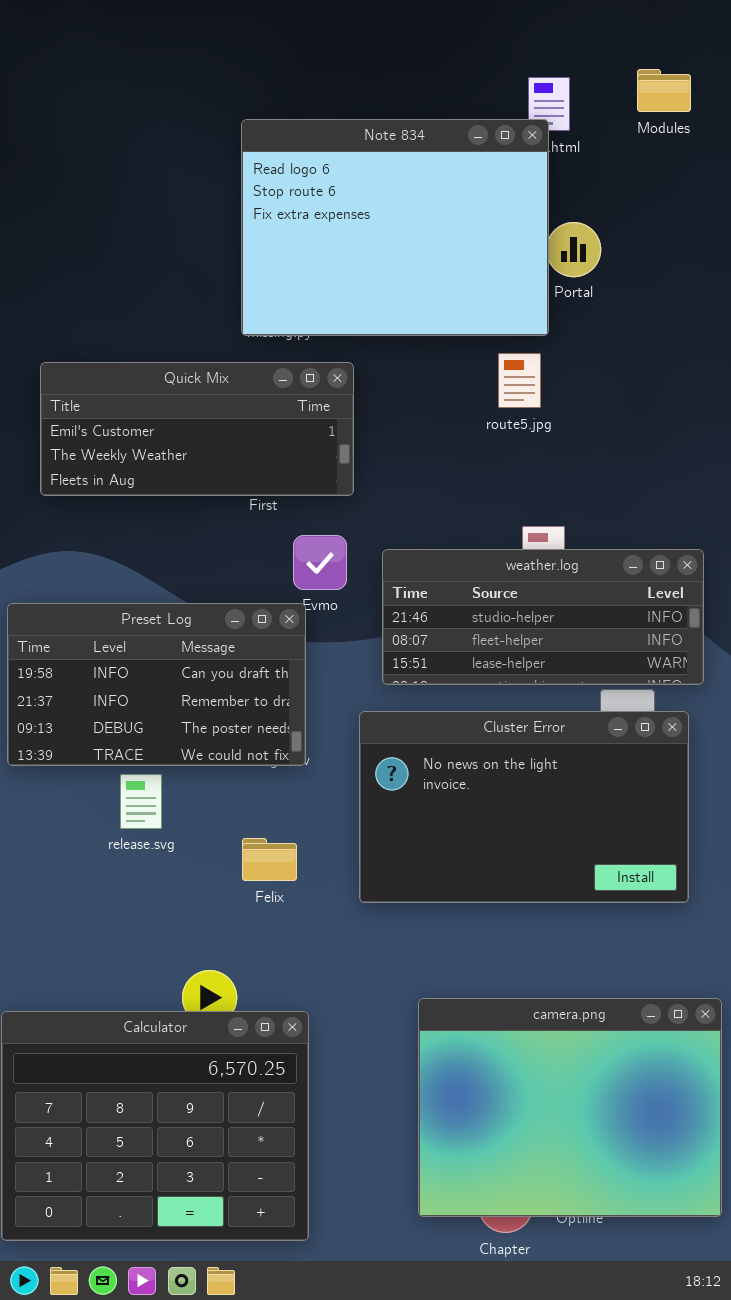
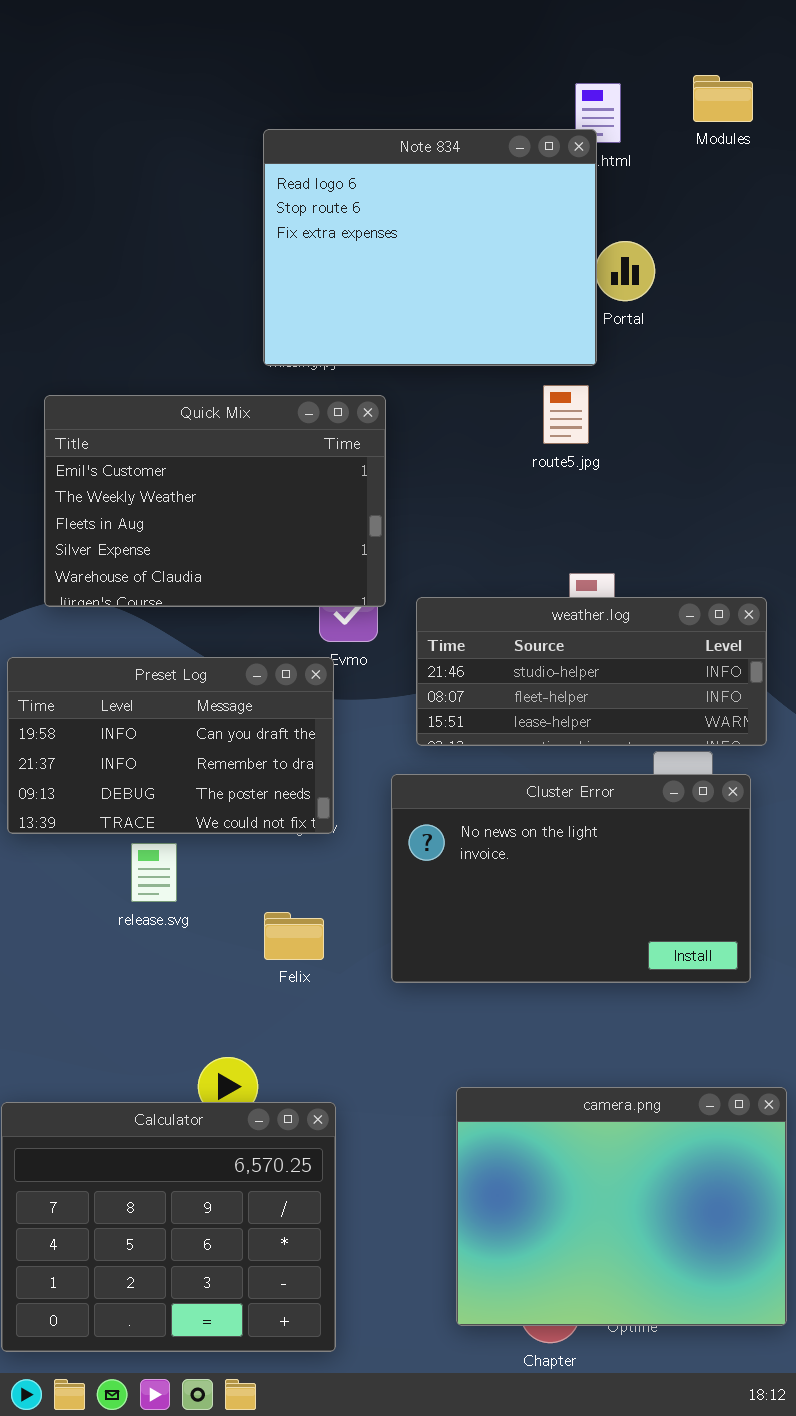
Quick Mix: [40,362,354,496] -> [44,395,386,607], resized

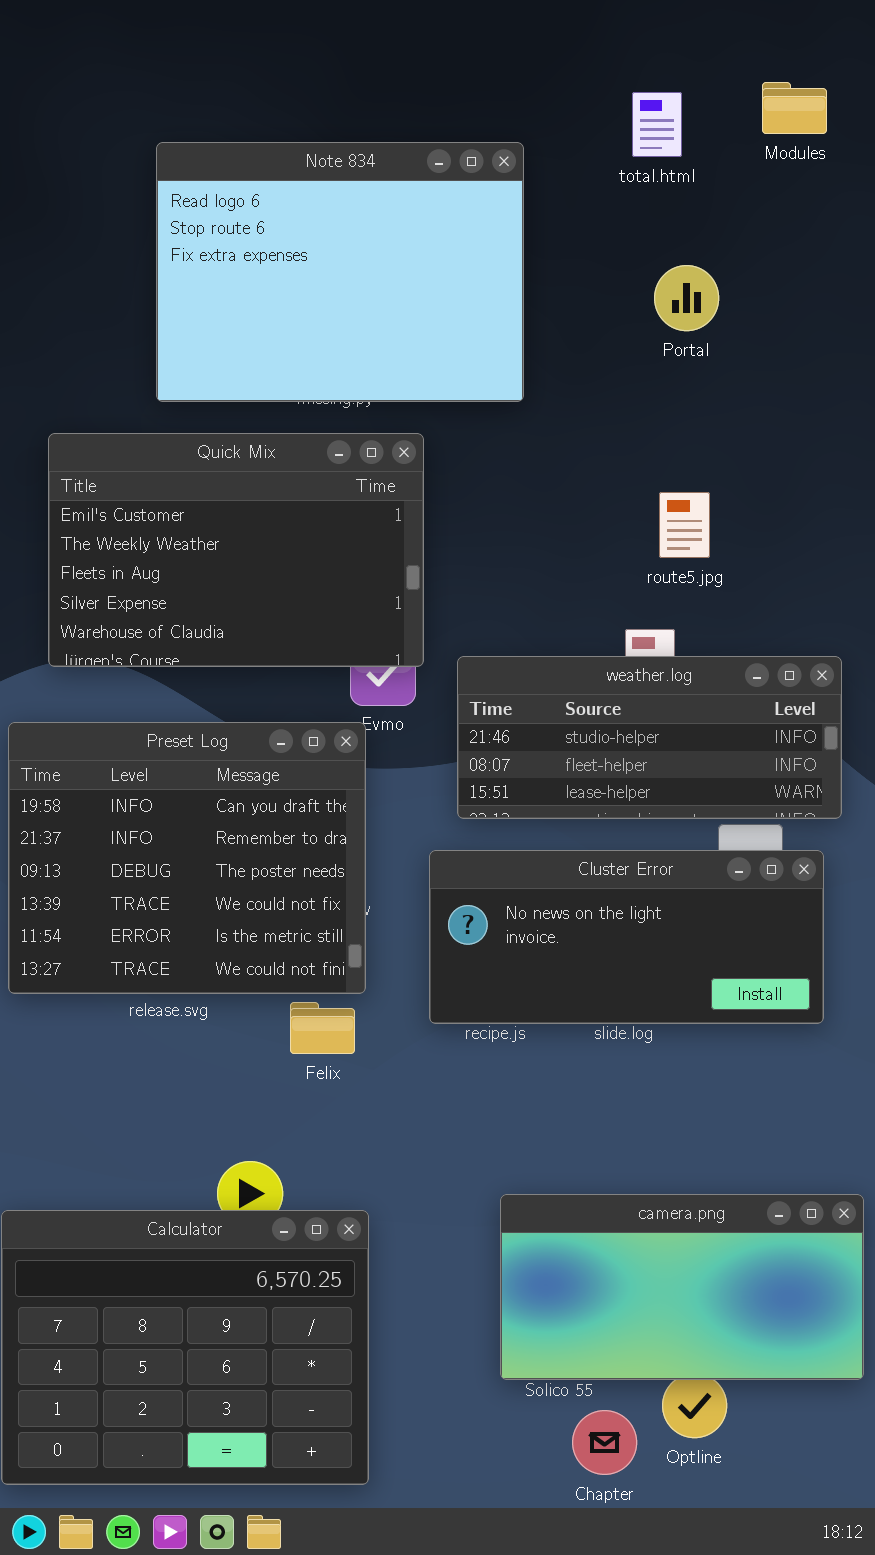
Note 834: [263,129,597,366] -> [156,142,524,402], moved
route5.jpg: [543,385,589,444] -> [659,492,710,558], moved
Preset Log: [7,657,334,834] -> [8,722,366,994], resized
Cluster Error: [391,774,751,983] -> [429,850,824,1024], resized
camera.png: [456,1087,787,1326] -> [500,1194,864,1380], resized

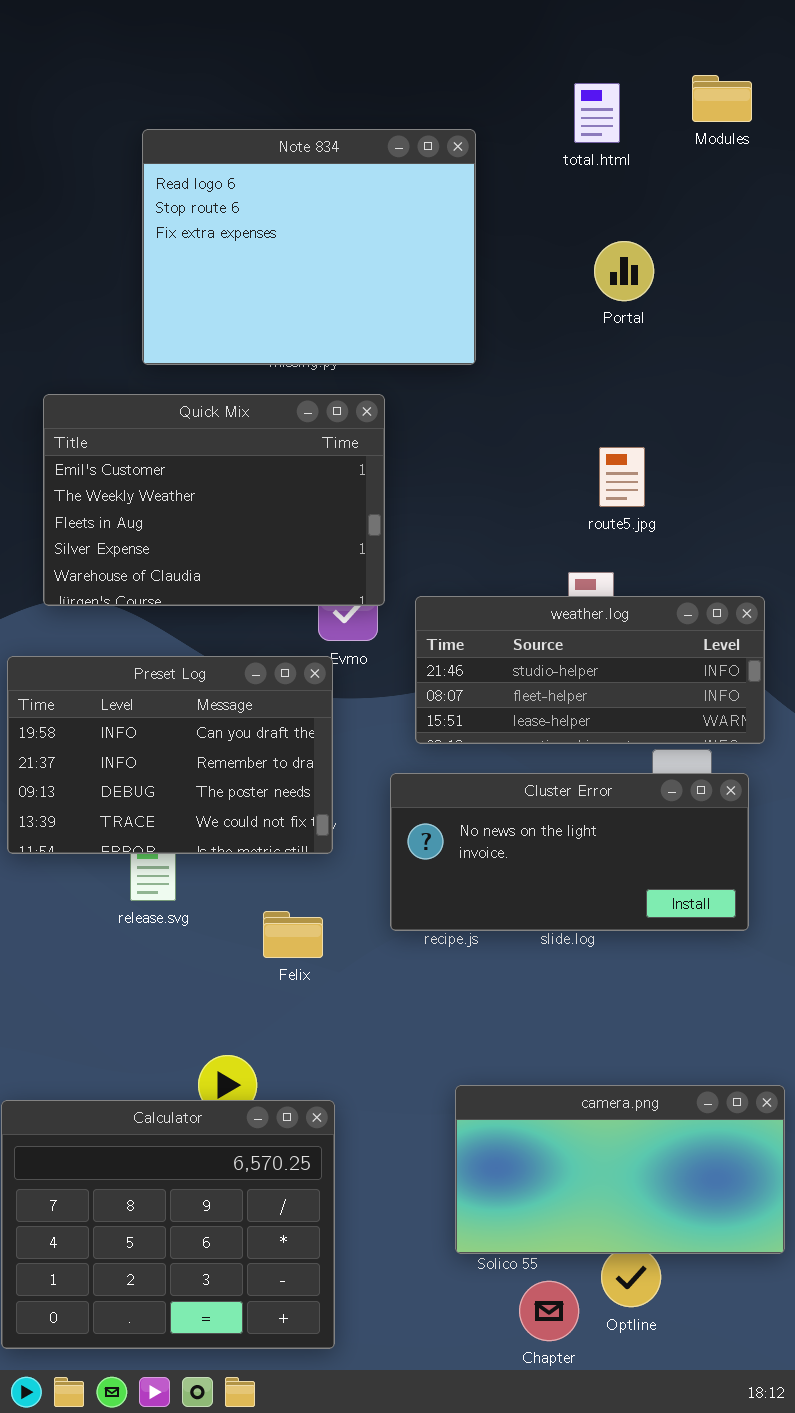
Preset Log: [8,722,366,994] -> [7,656,333,854], resized

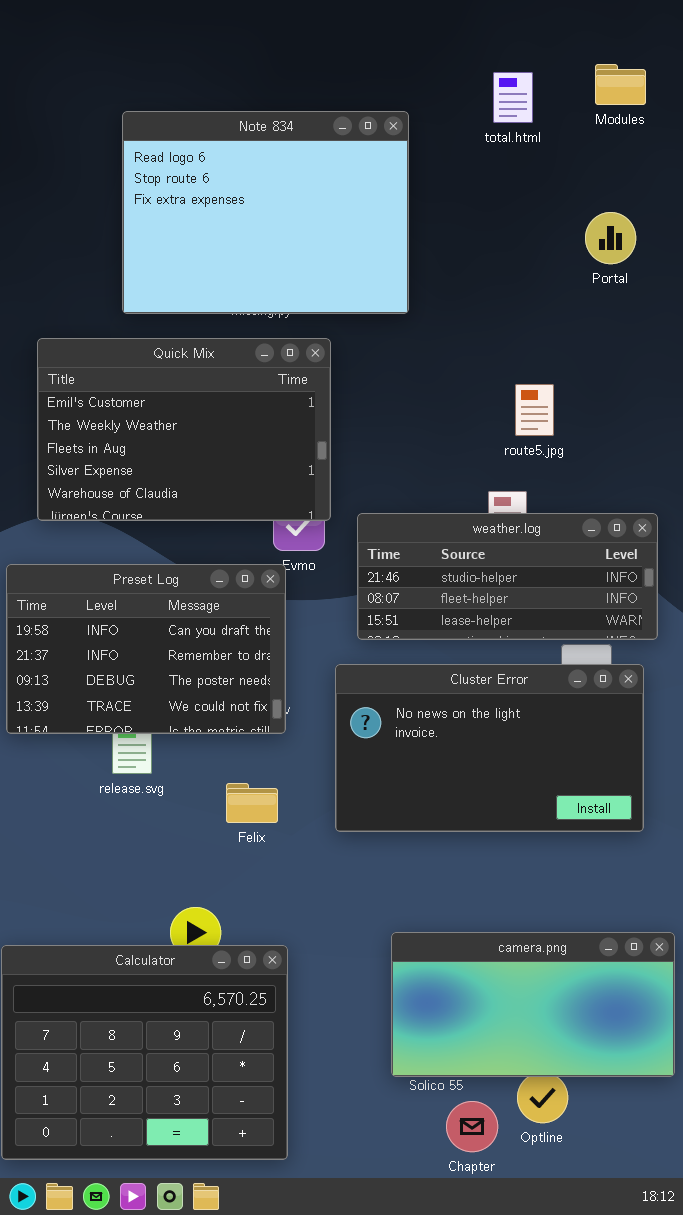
Portal: [594,241,654,301] -> [585,212,636,264], moved
Cluster Error: [390,773,749,931] -> [335,664,644,832], resized

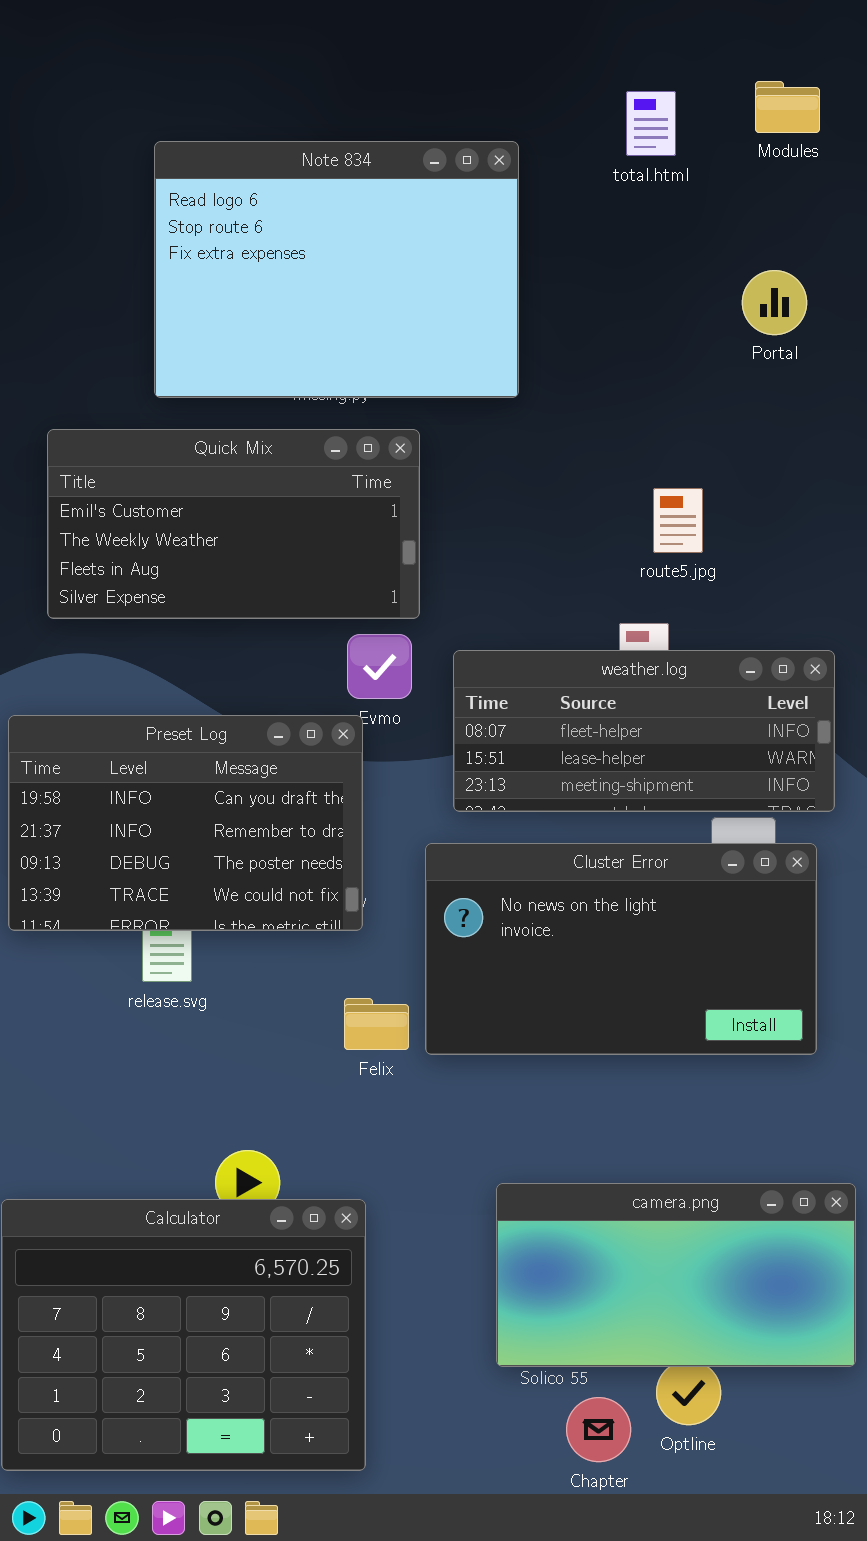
Quick Mix: [37,338,331,521] -> [47,429,420,619], resized
weather.log: [357,513,658,640] -> [453,650,835,812], scrolled down 1 row
Felix: [226,783,278,823] -> [344,998,409,1050], moved

